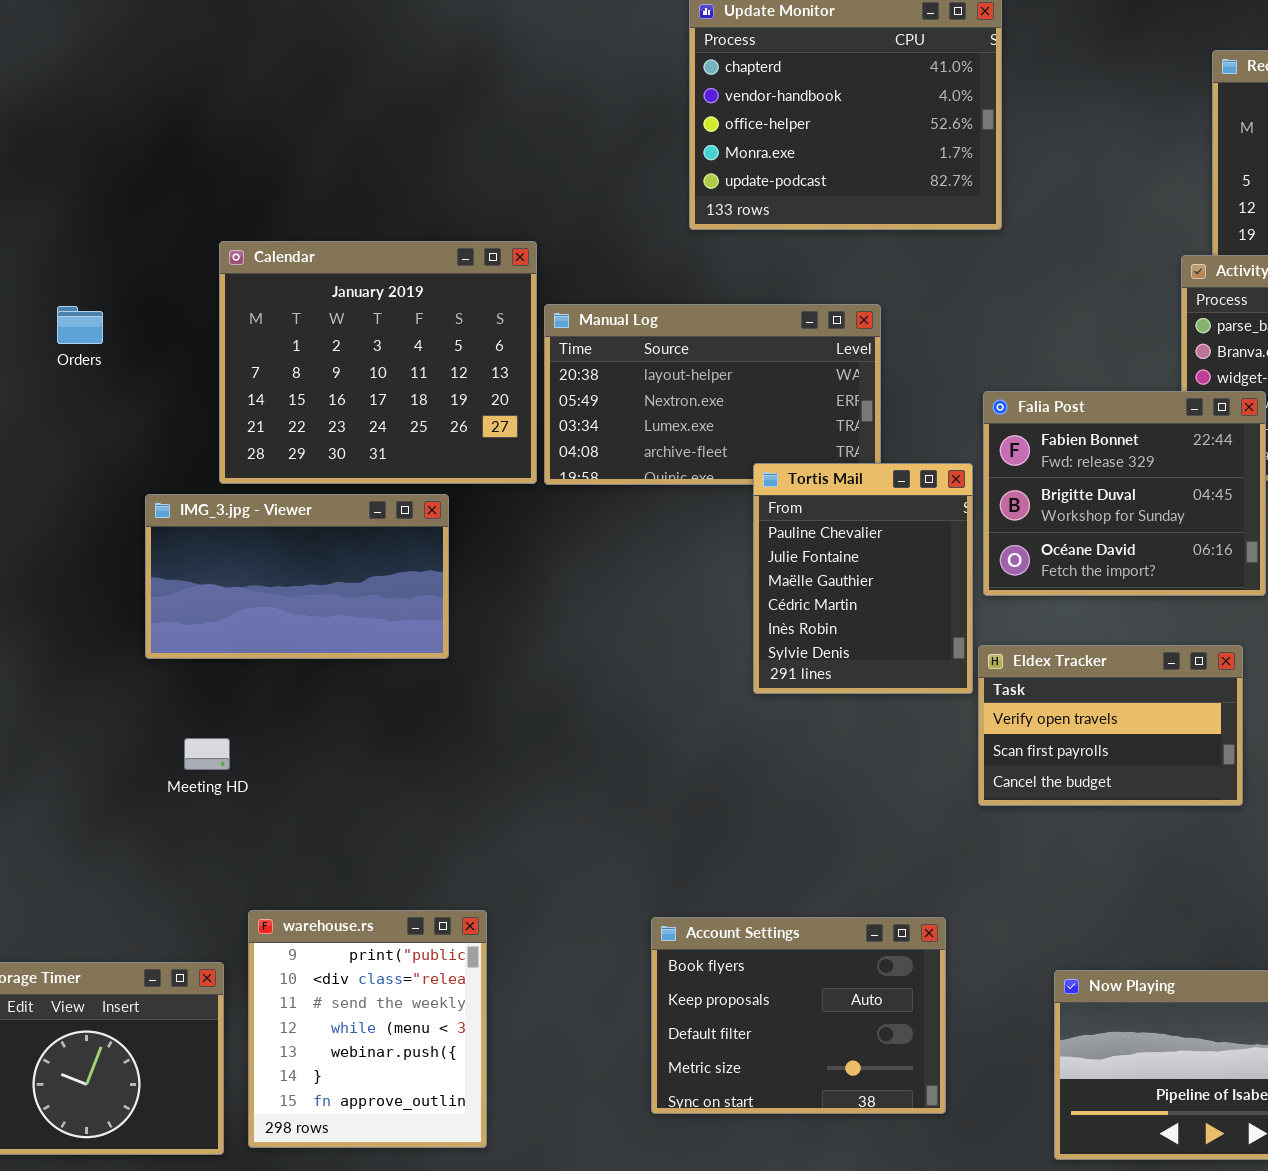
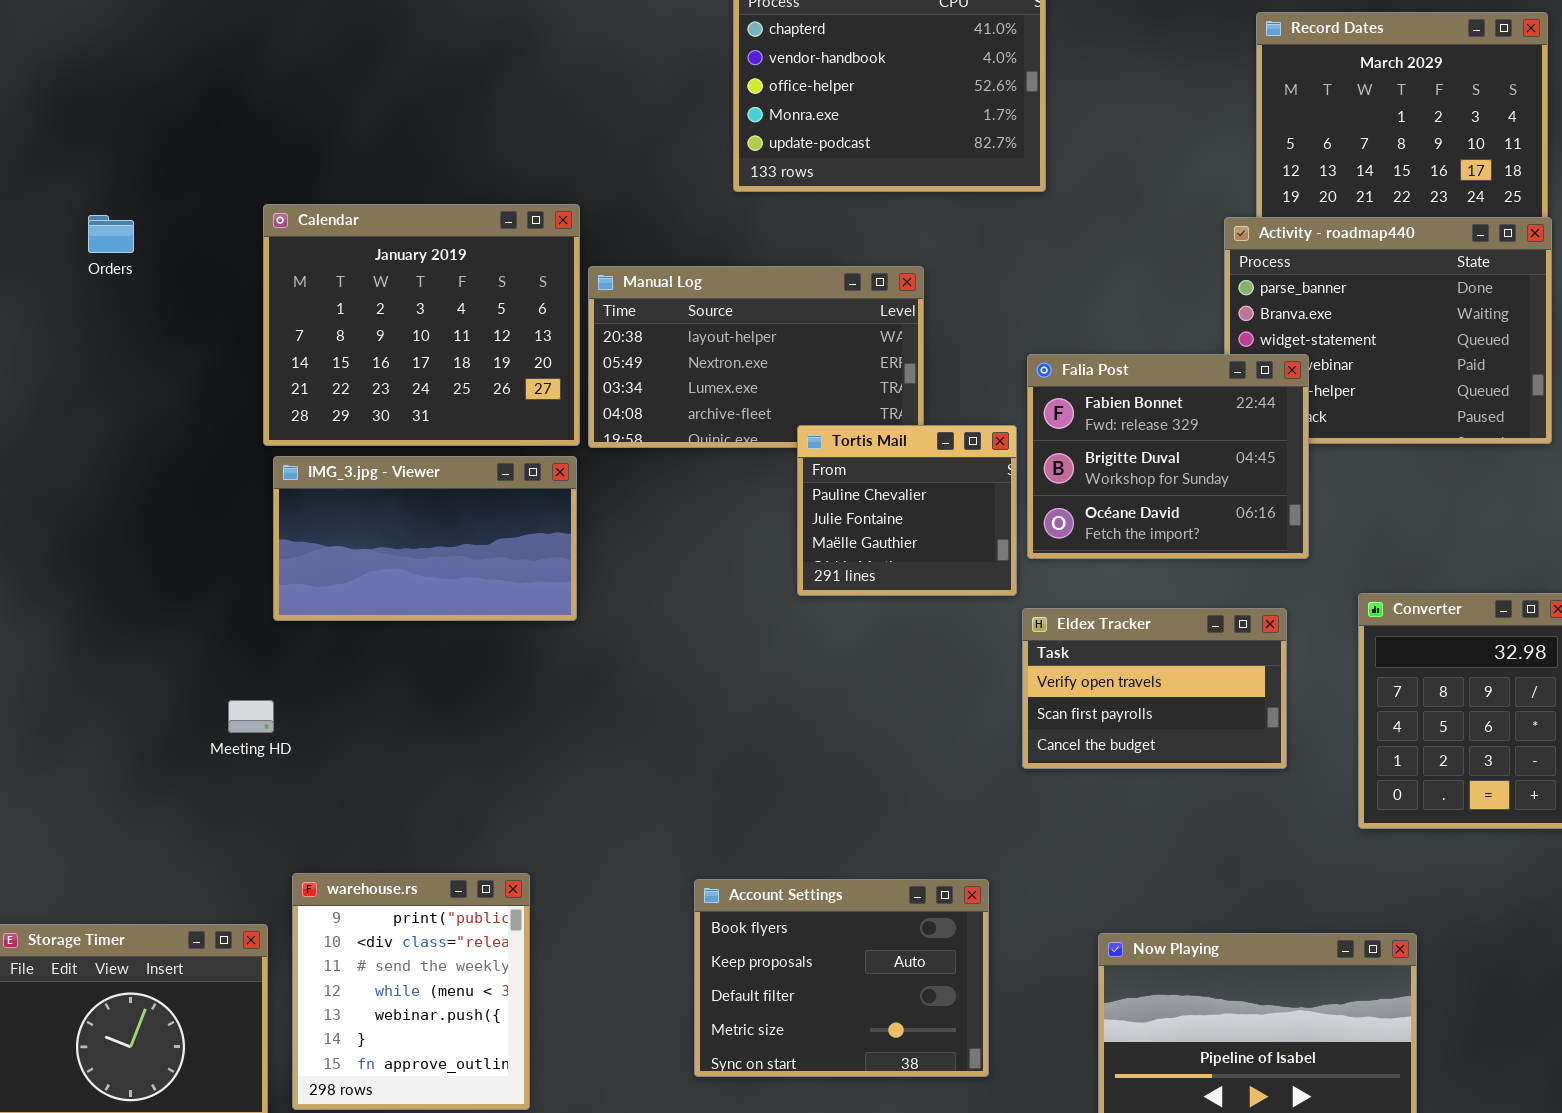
Orders: [57,306,103,344] -> [88,215,134,253], moved
Tortis Mail: [753,463,973,694] -> [797,425,1017,596], resized
IMG_3.jpg - Viewer: [145,494,449,659] -> [273,456,577,621], moved

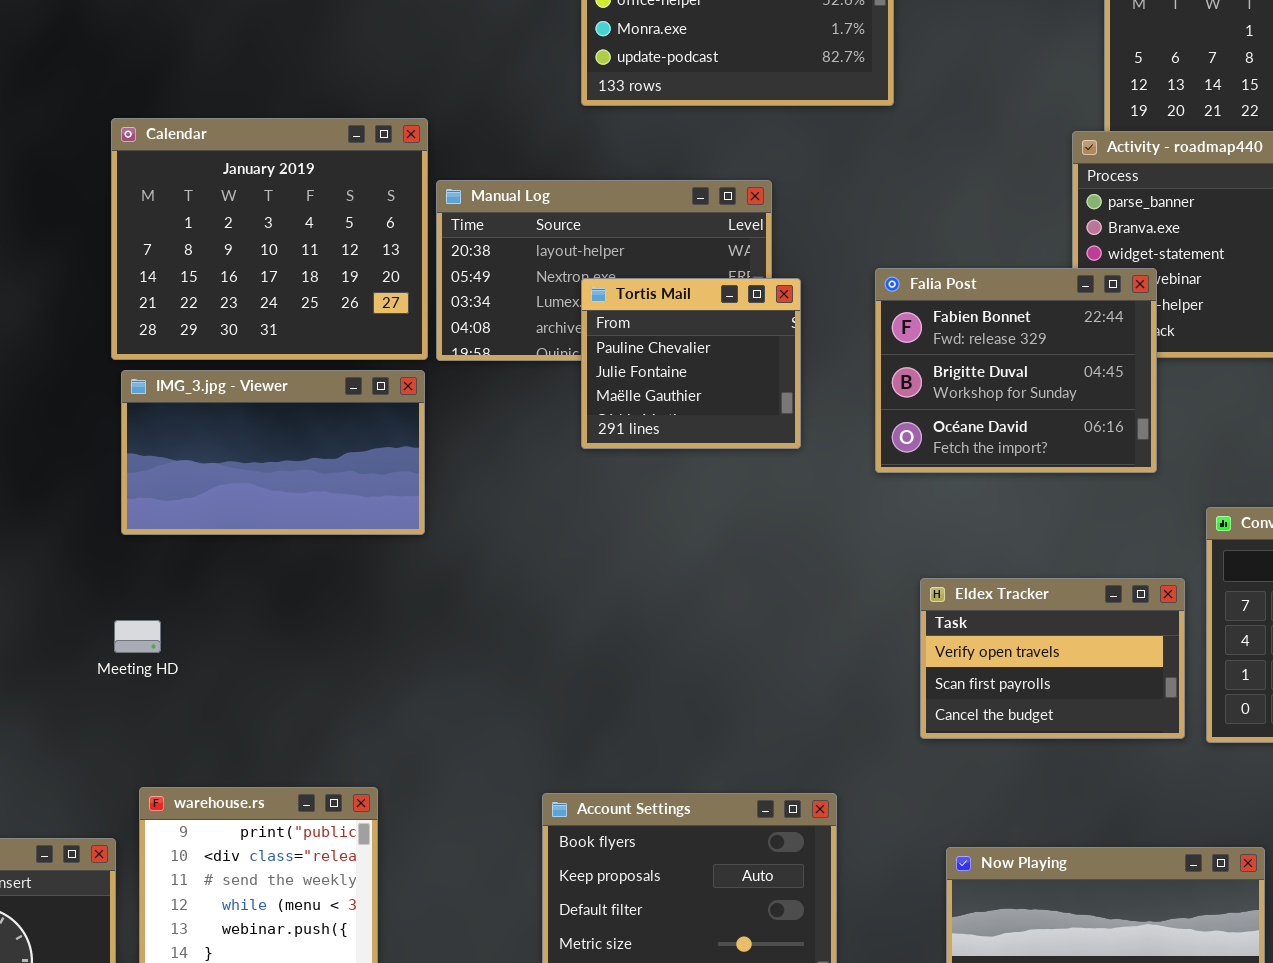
Tortis Mail: [797,425,1017,596] -> [581,278,801,449], moved
Eldex Tracker: [1022,608,1287,769] -> [920,578,1185,739], moved
Meeting HD: [228,700,274,733] -> [114,620,161,653], moved

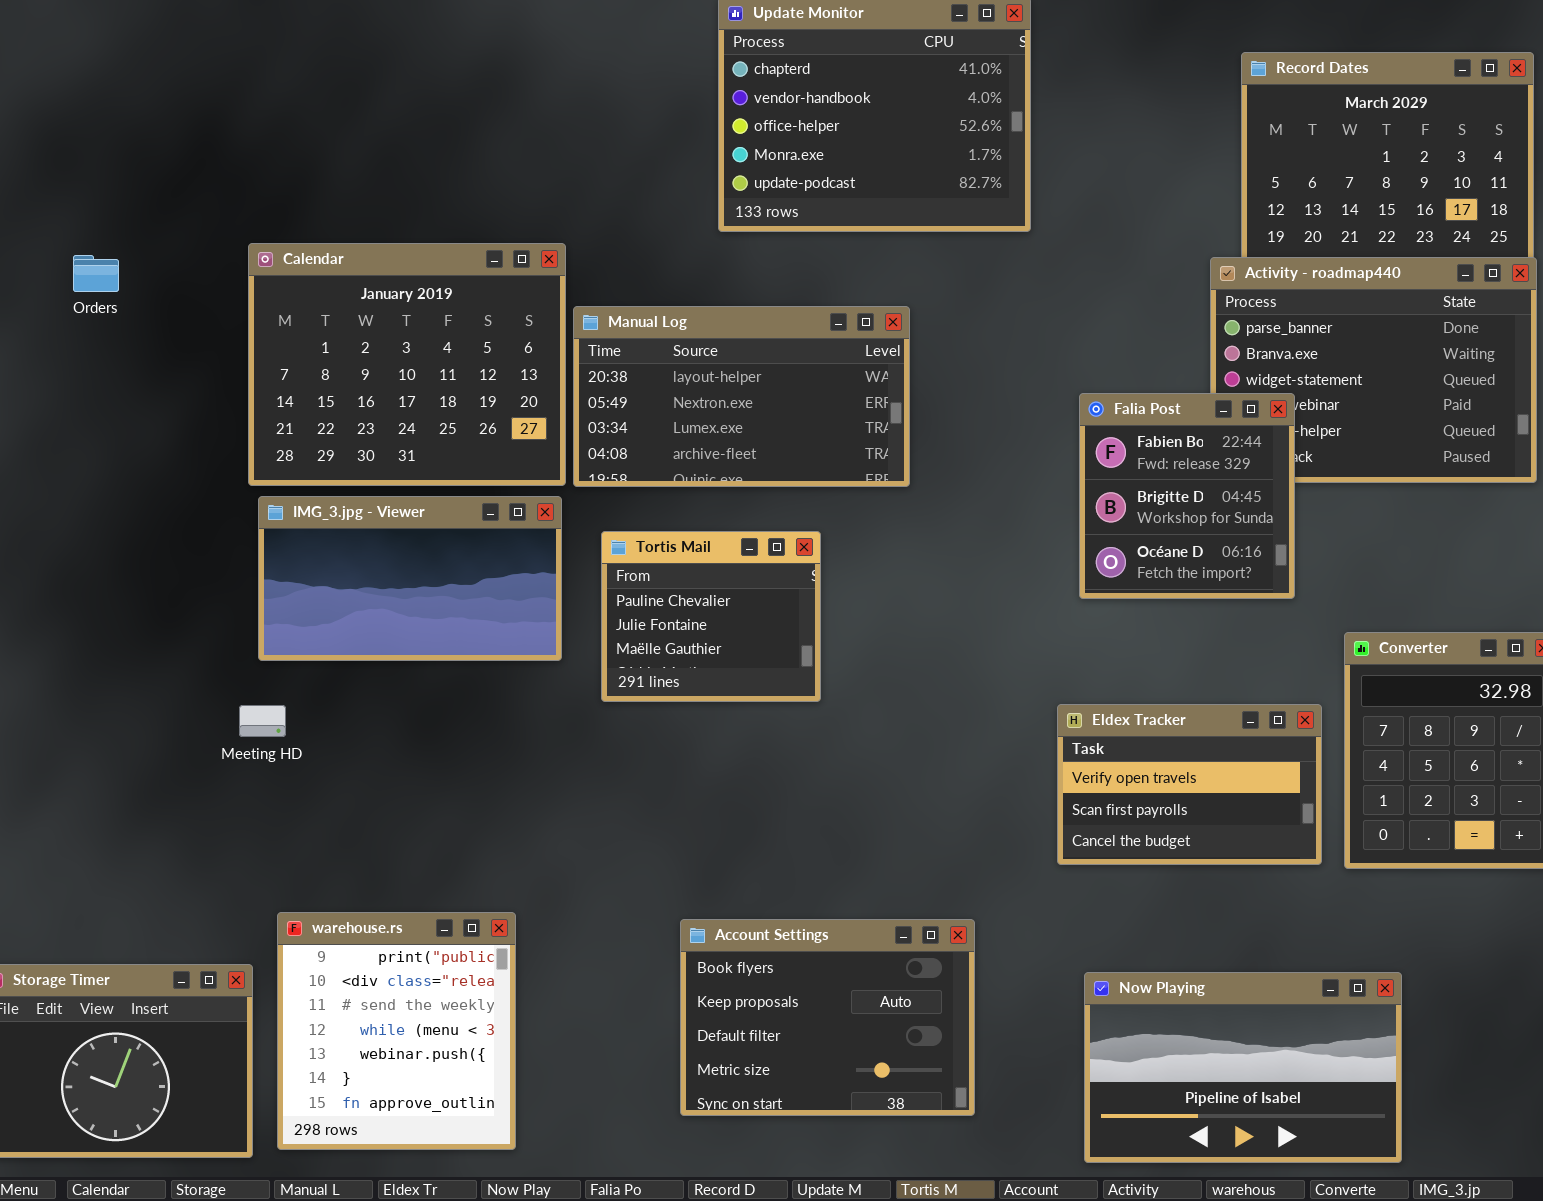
Falia Post: [875,268,1157,473] -> [1079,393,1295,599], resized
Tortis Mail: [581,278,801,449] -> [601,531,821,702], moved
Meeting HD: [114,620,161,653] -> [239,705,286,737], moved

